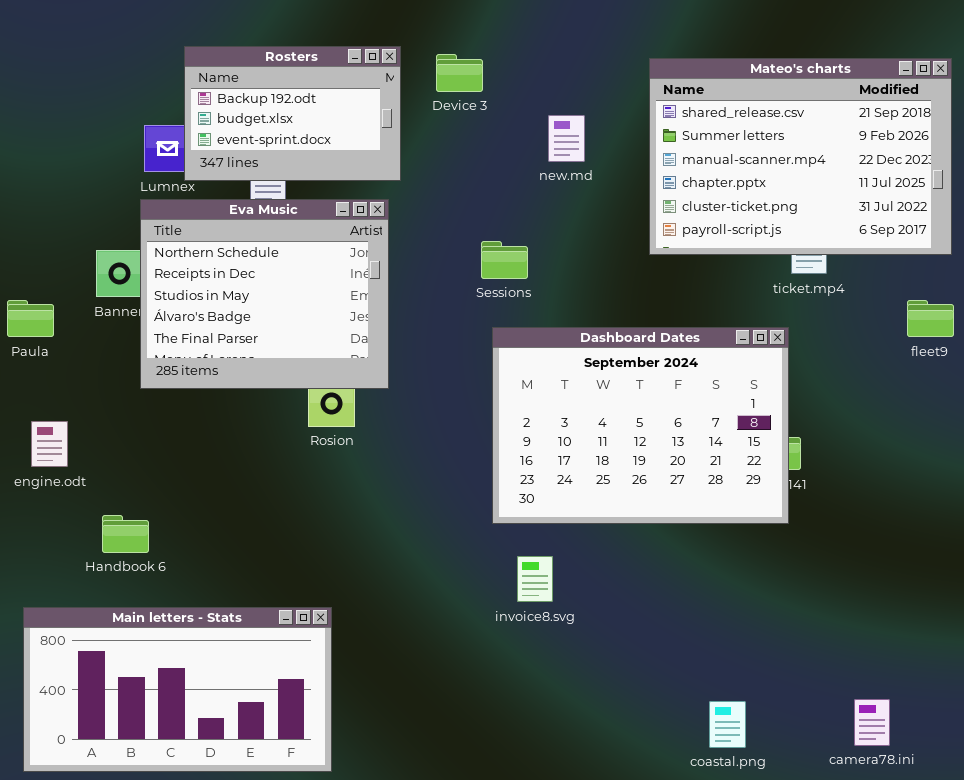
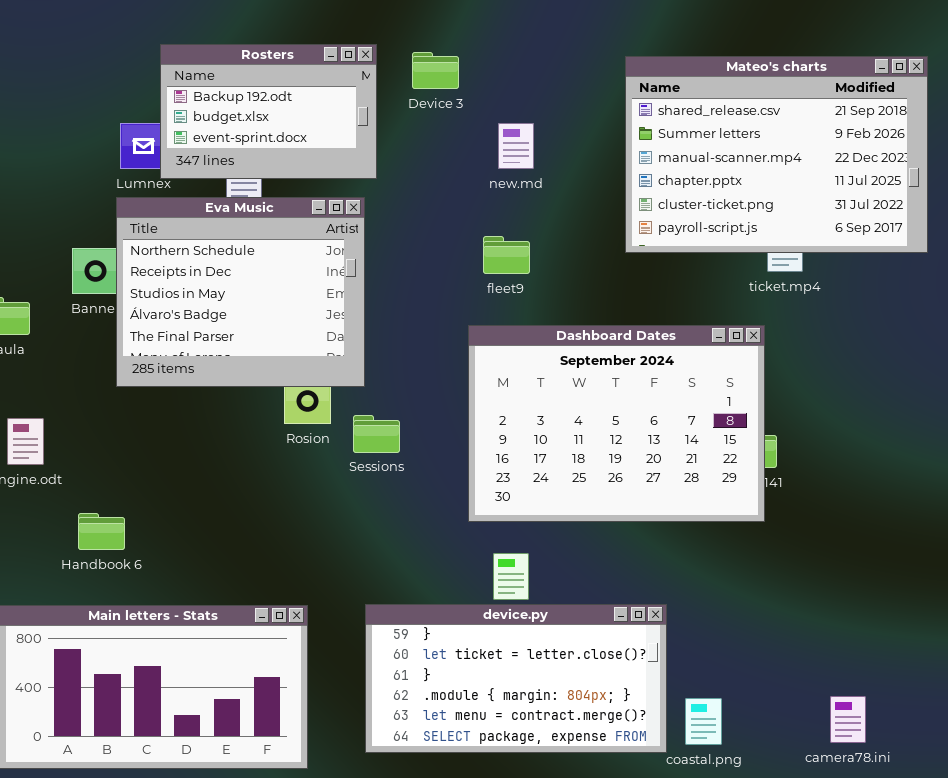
new.md: [548,115,585,162] -> [498,123,534,169], moved
Sessions: [481,241,528,279] -> [353,415,400,453], moved
fleet9: [907,300,954,337] -> [483,236,530,274], moved
device.py: none -> [365,604,667,753], opened

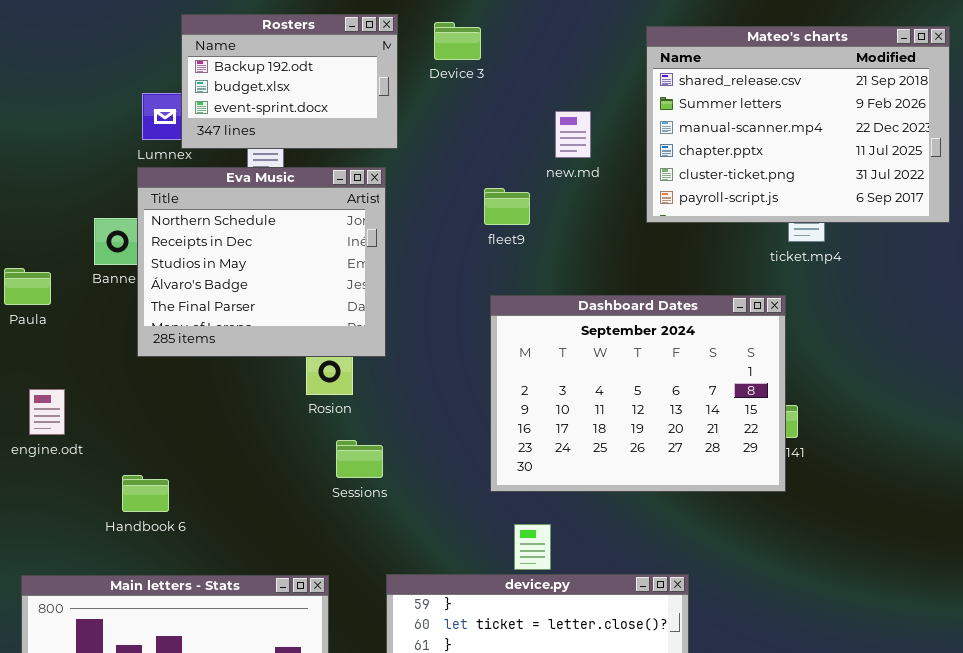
new.md: [498,123,534,169] -> [555,111,591,158], moved
fleet9: [483,236,530,274] -> [484,188,530,225], moved
Sessions: [353,415,400,453] -> [336,440,383,478], moved
Handbook 6: [78,513,125,550] -> [122,475,169,512], moved

